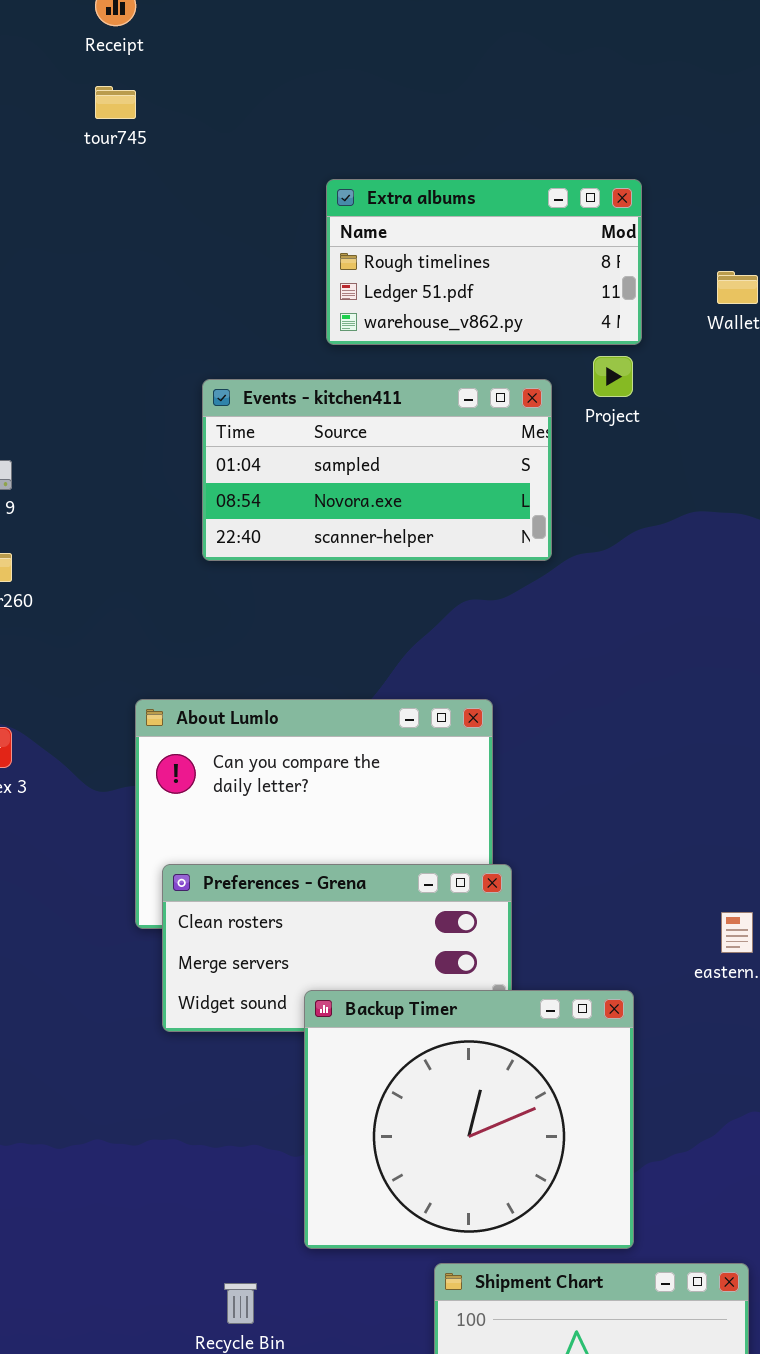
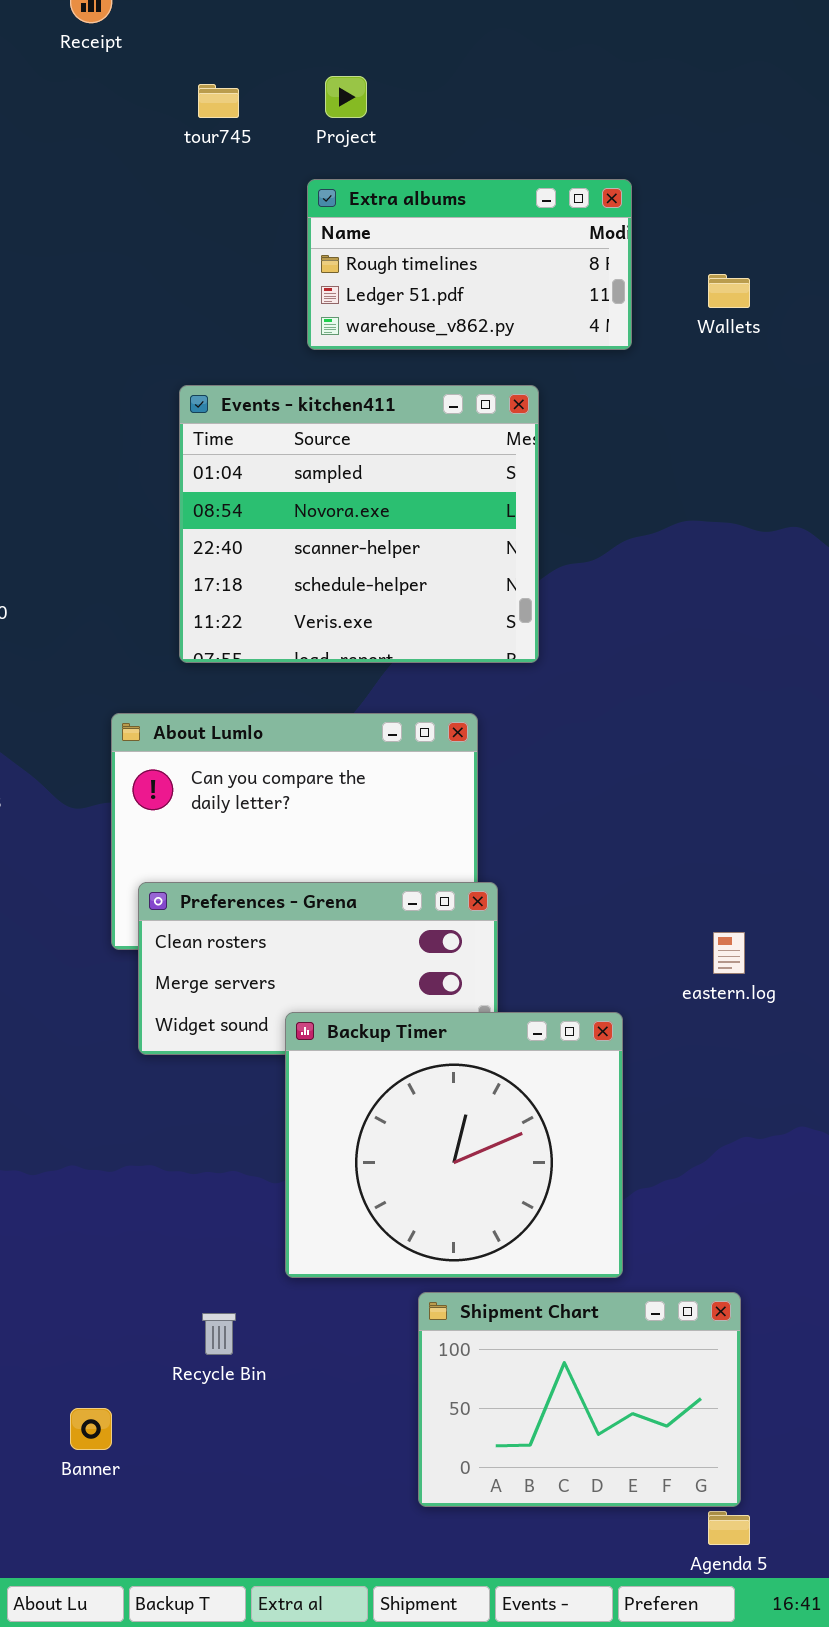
tour745: [95,86,136,119] -> [198,84,239,118], moved
Project: [593,356,633,397] -> [325,76,367,118], moved
Events - kitchen411: [202,379,552,561] -> [179,385,539,663], resized

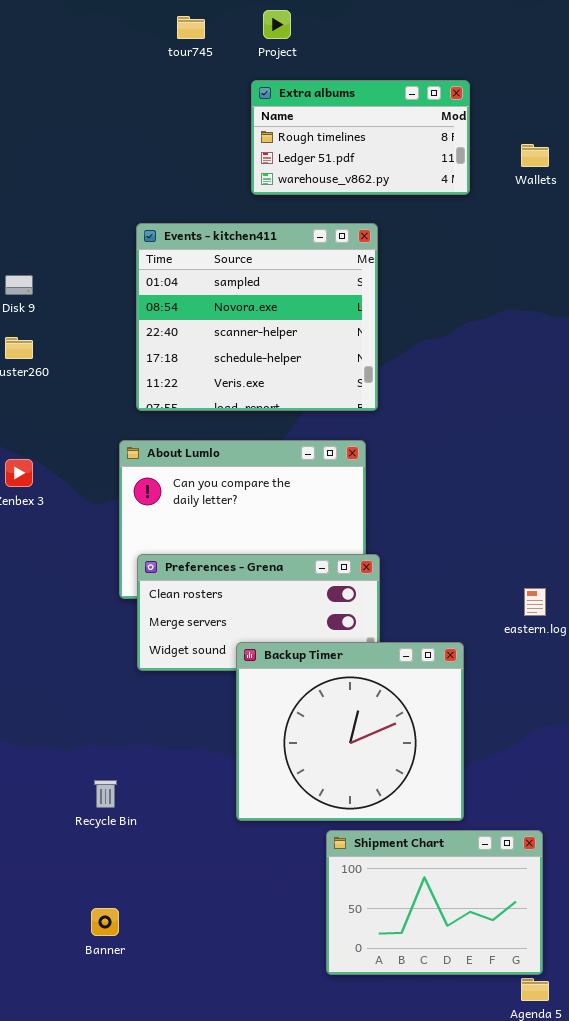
Events - kitchen411: [179,385,539,663] -> [136,223,378,411], moved
Recycle Bin: [202,1313,236,1355] -> [94,780,117,808], moved

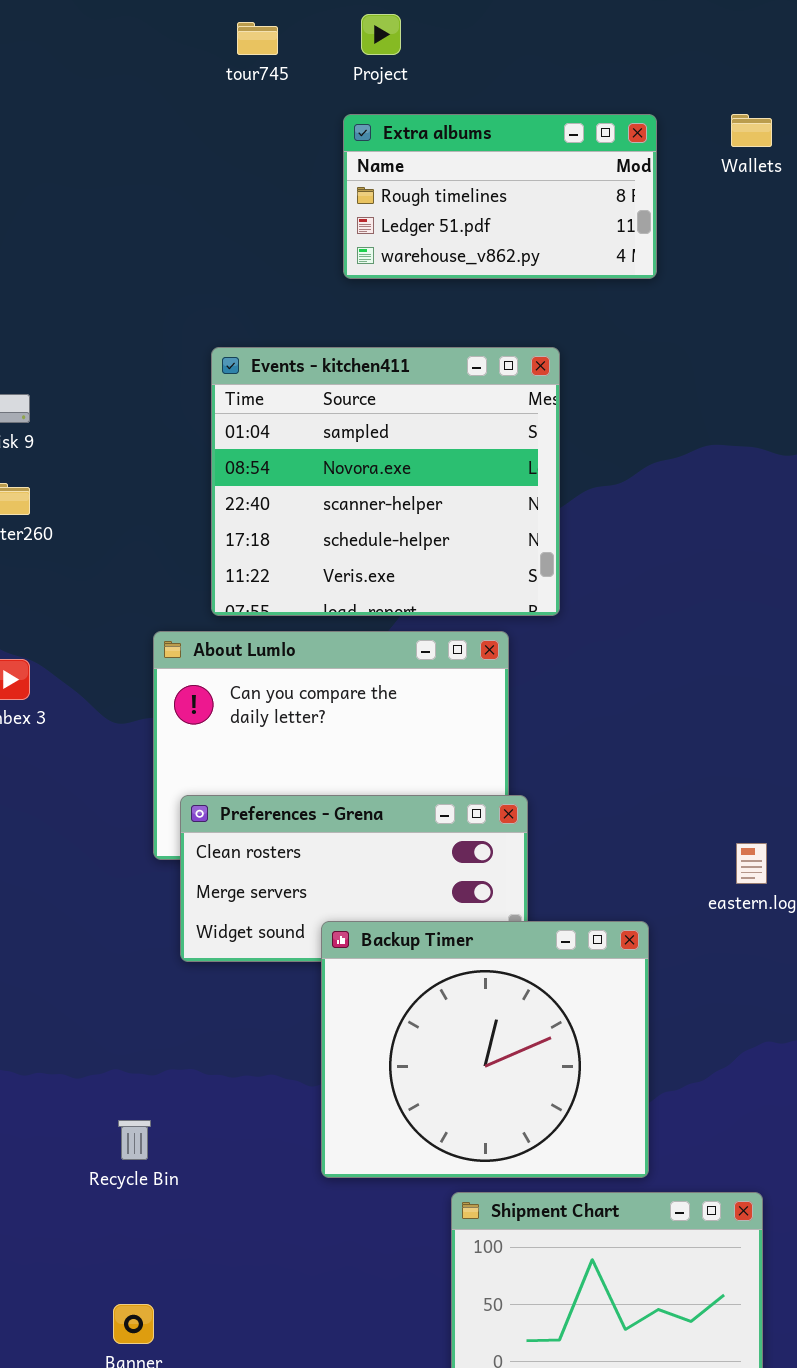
Wallets: [521,144,549,167] -> [731,114,772,147], moved
Events - kitchen411: [136,223,378,411] -> [211,347,560,616], moved

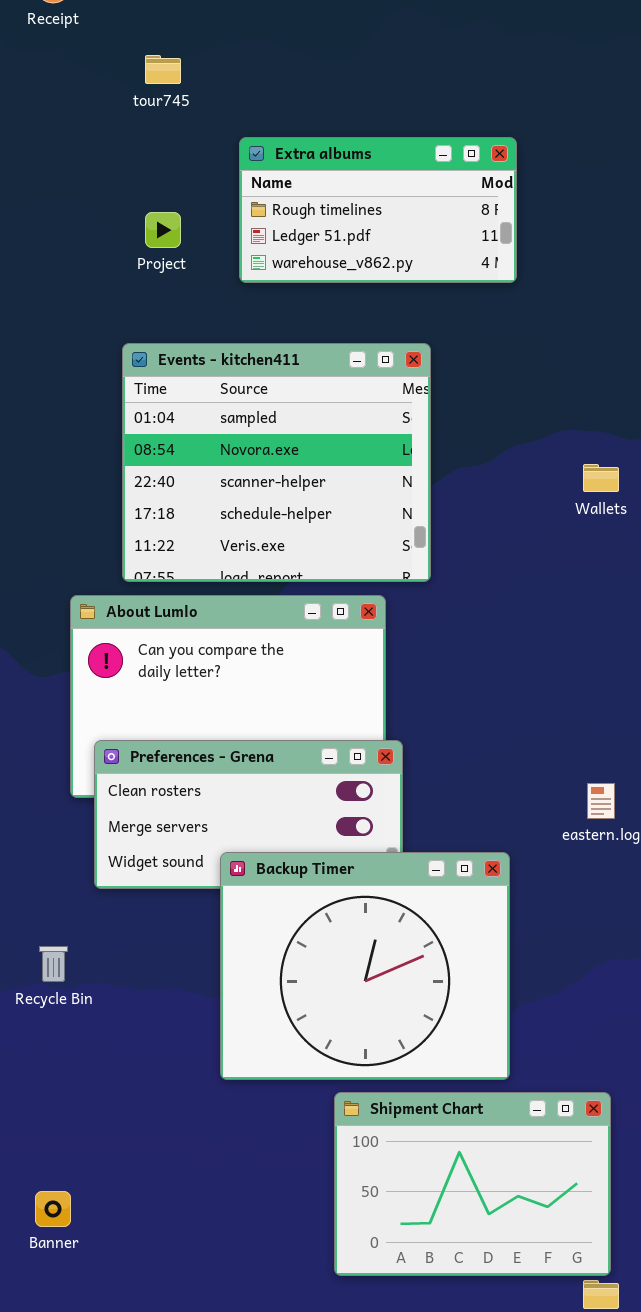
Project: [361,14,401,55] -> [145,212,181,248], moved
Wallets: [731,114,772,147] -> [583,464,619,492], moved
Recycle Bin: [118,1120,151,1160] -> [39,946,68,982], moved

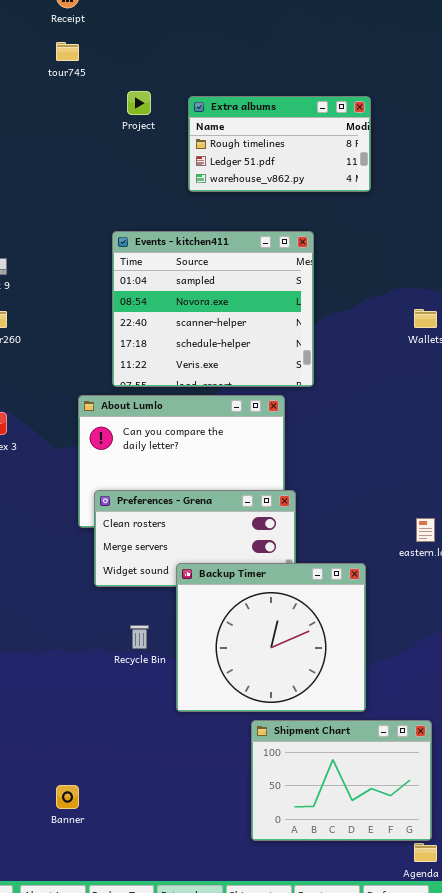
tour745: [145,55,181,84] -> [56,42,79,61], moved
Project: [145,212,181,248] -> [127,91,151,115], moved
Recycle Bin: [39,946,68,982] -> [130,625,149,649], moved

